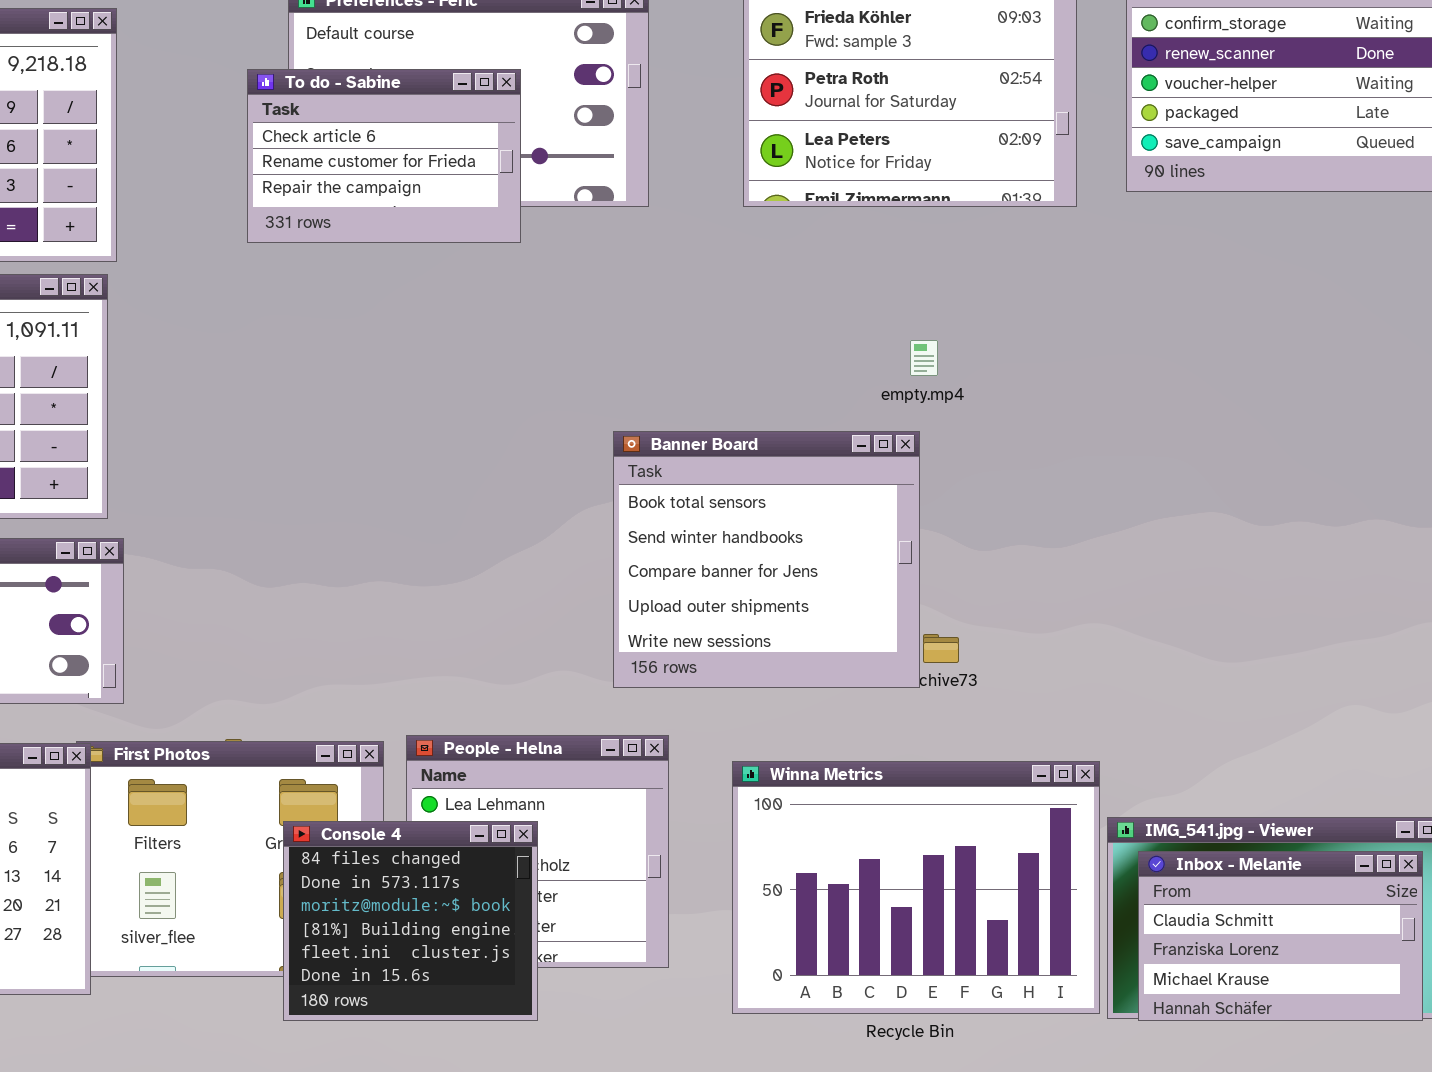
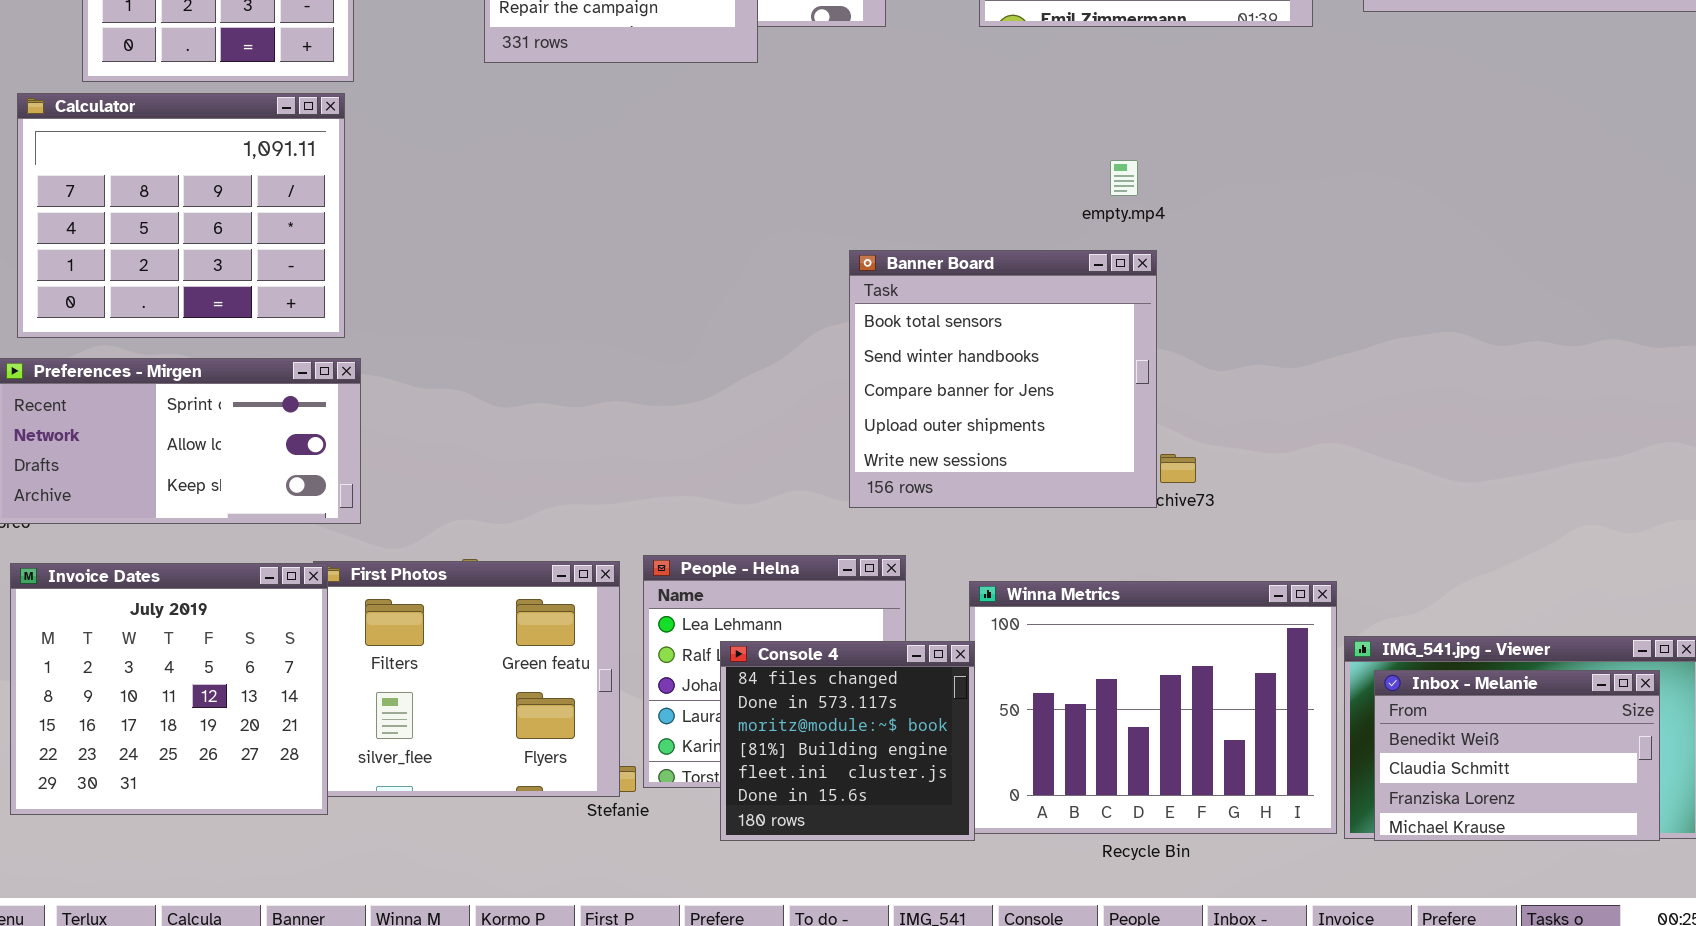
empty.mp4: [910,340,938,376] -> [1110,160,1138,196], moved
Console 4: [283,821,538,1021] -> [720,641,975,841], moved
Inbox - Melanie: [1138,851,1423,1021] -> [1374,670,1660,841], scrolled up 1 row

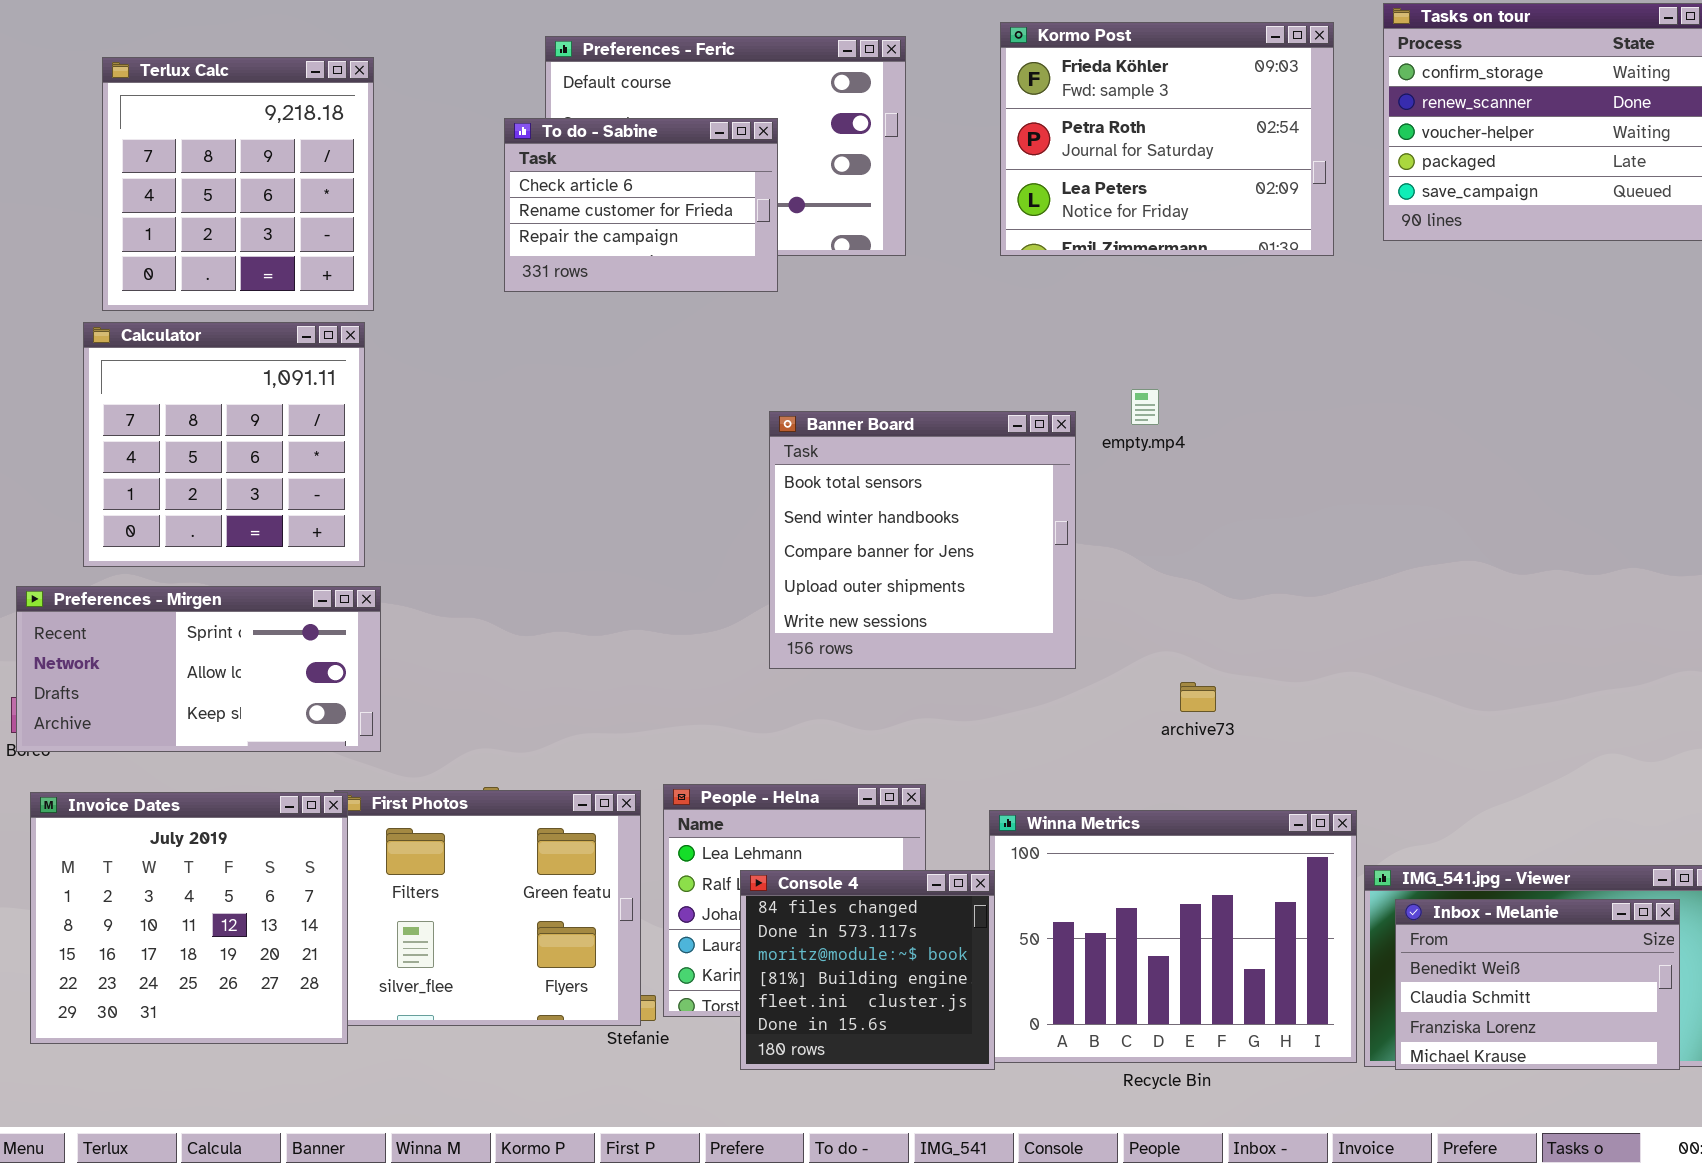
Calculator: [17,93,345,338] -> [83,322,365,567], resized
Banner Board: [849,250,1157,508] -> [769,411,1076,669], moved

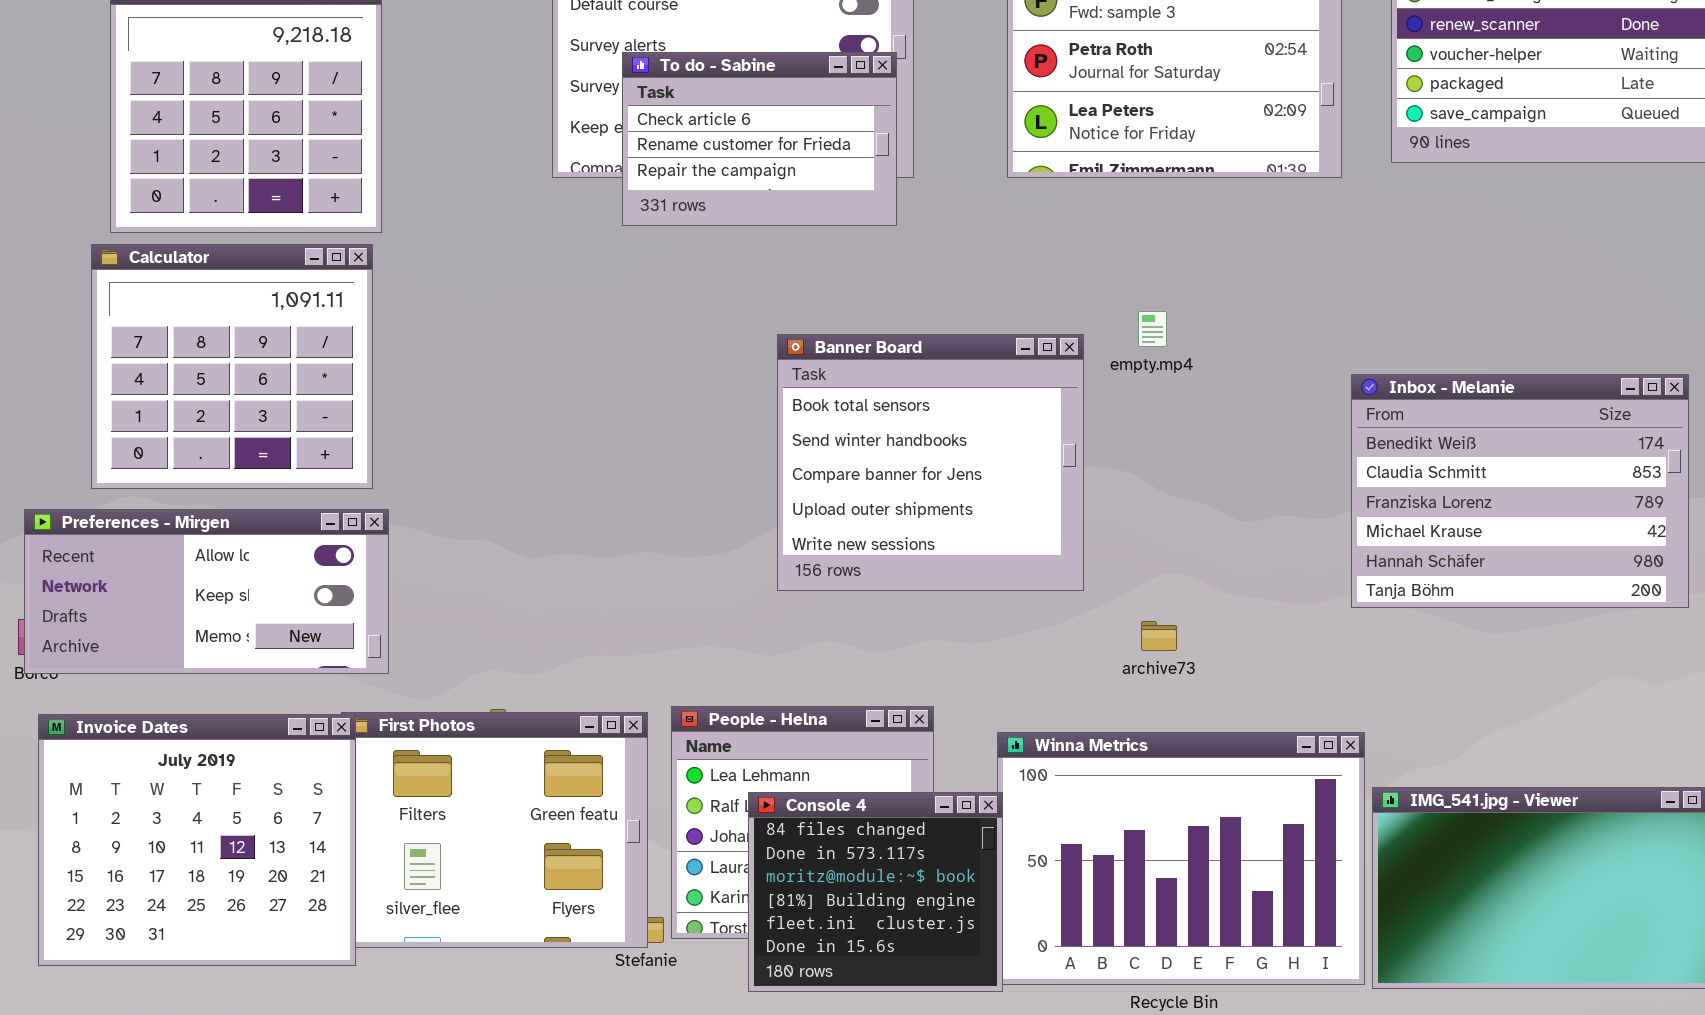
To do - Sabine: [504,118,778,292] -> [622,52,897,226], moved
Preferences - Mirgen: [16,586,381,752] -> [24,509,389,674], scrolled down 1 row
archive73: [1180,682,1216,712] -> [1141,621,1177,651], moved
Inbox - Melanie: [1395,899,1680,1070] -> [1351,374,1689,608], moved, resized

